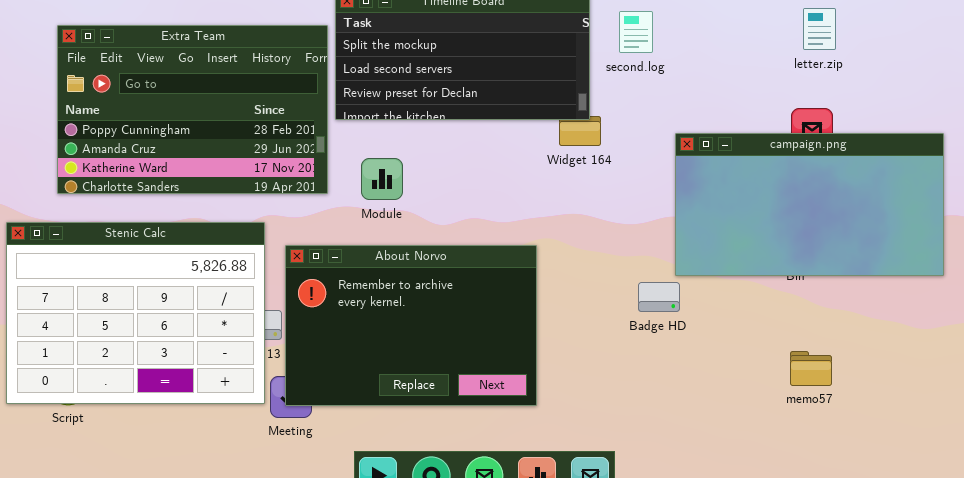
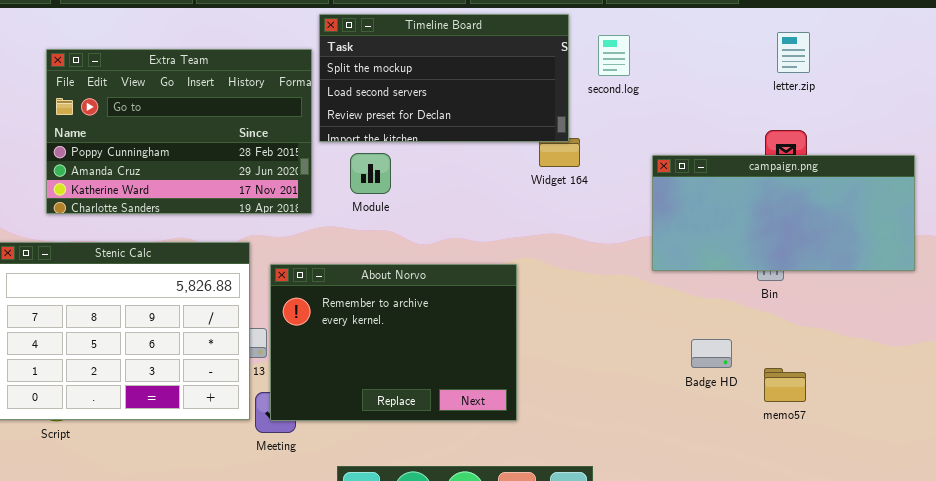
campaign.png: [675,133,944,276] -> [652,155,915,271], resized
Module: [361,158,403,200] -> [350,153,391,194], moved
Badge HD: [638,282,680,312] -> [691,339,732,368], moved

